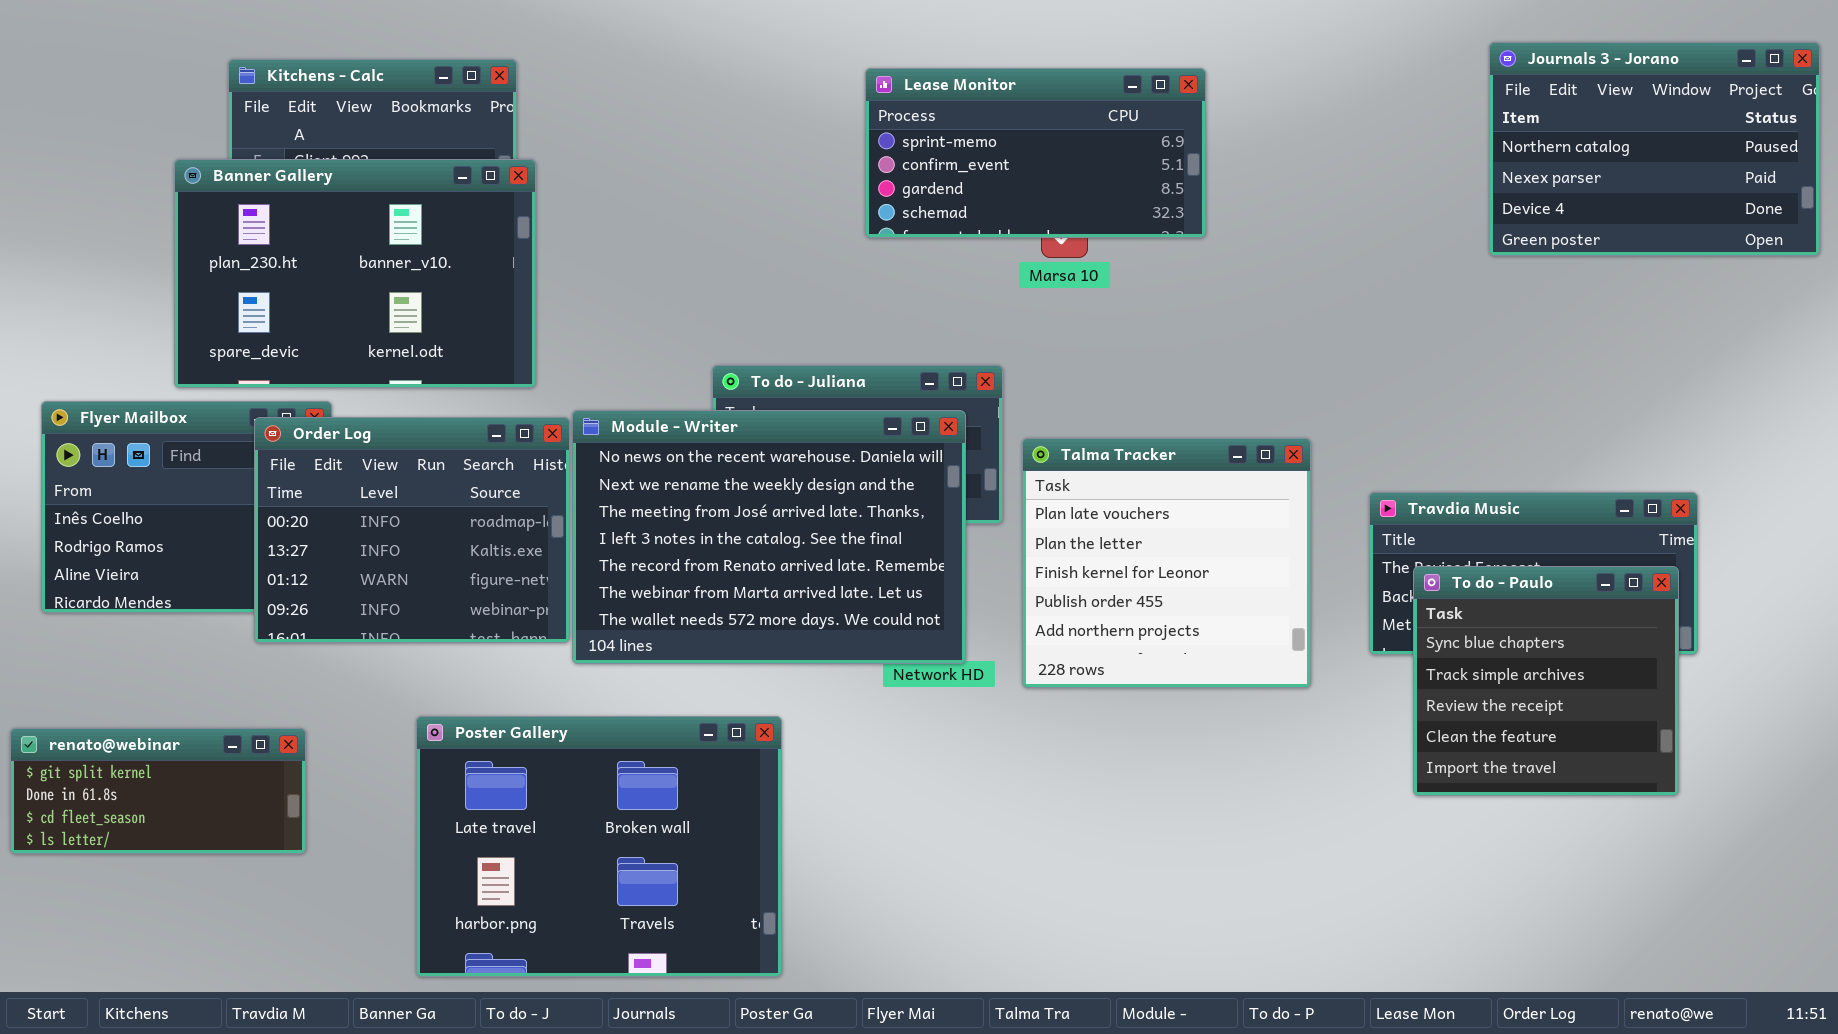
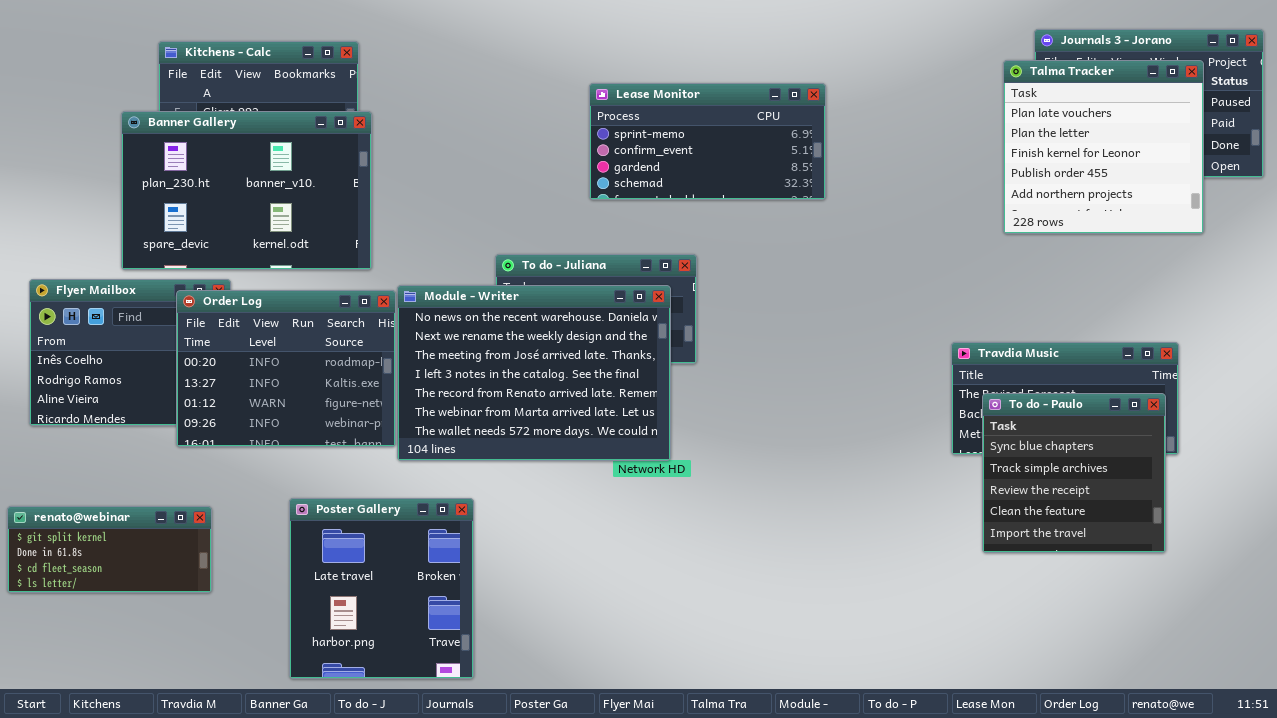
Lease Monitor: [865,68,1206,238] -> [589,83,826,200], moved
Talma Tracker: [1022,438,1311,688] -> [1003,60,1204,234], moved
Poster Gallery: [416,716,782,977] -> [289,498,474,679], resized

